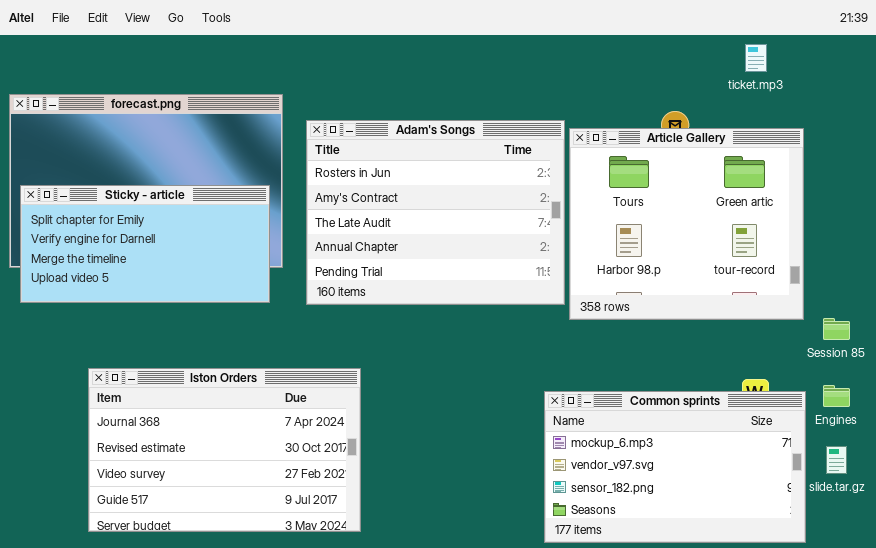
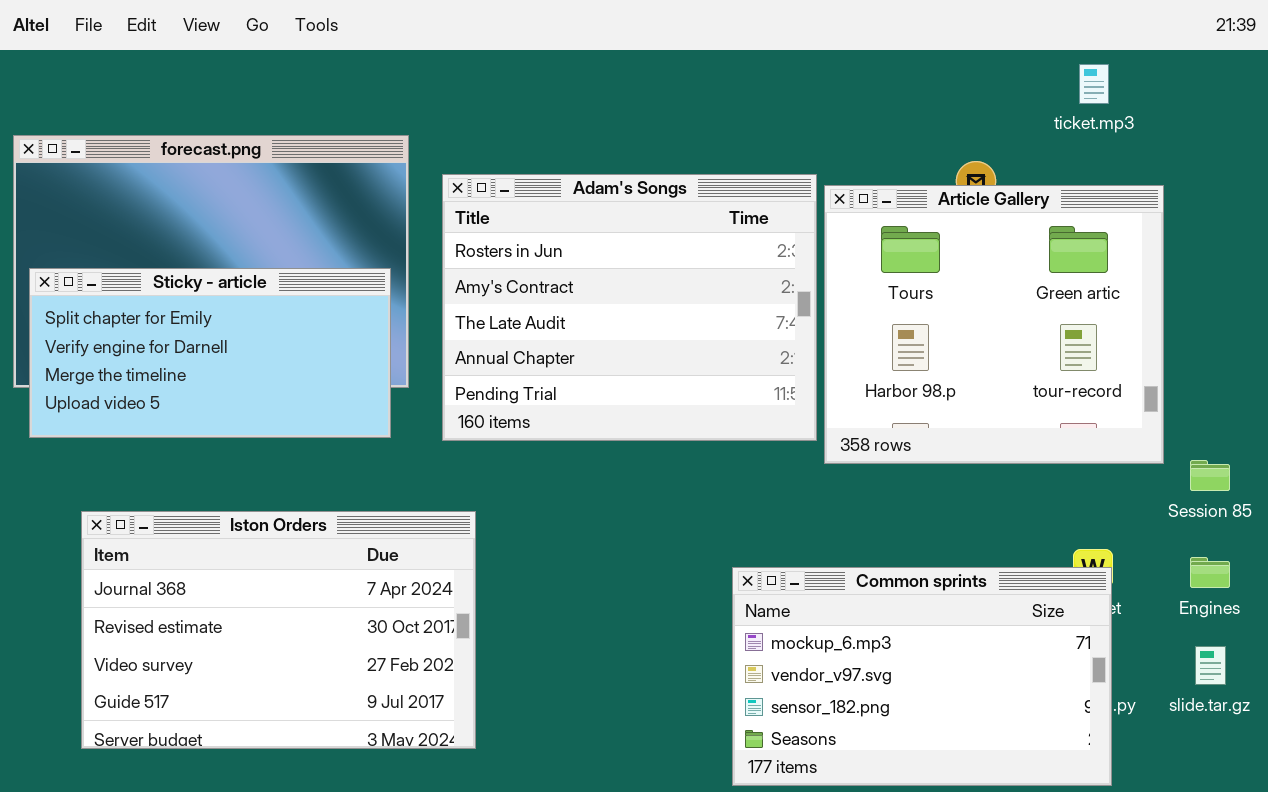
Iston Orders: [88,368,361,532] -> [81,511,476,749], moved
Common sprints: [544,391,806,543] -> [732,567,1112,786], moved

